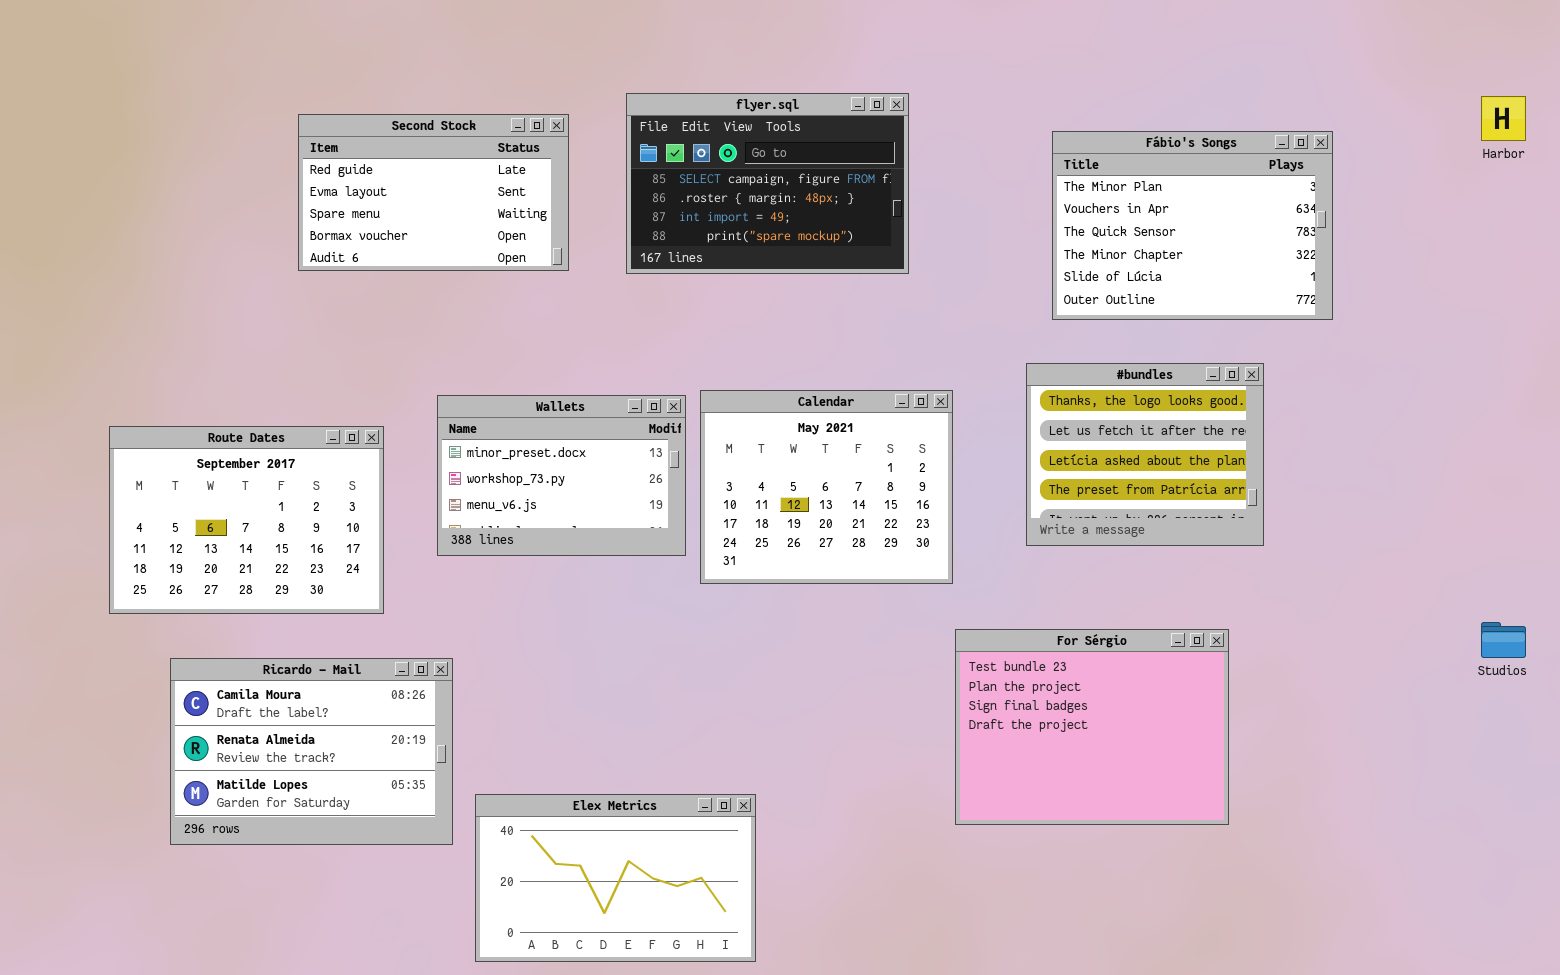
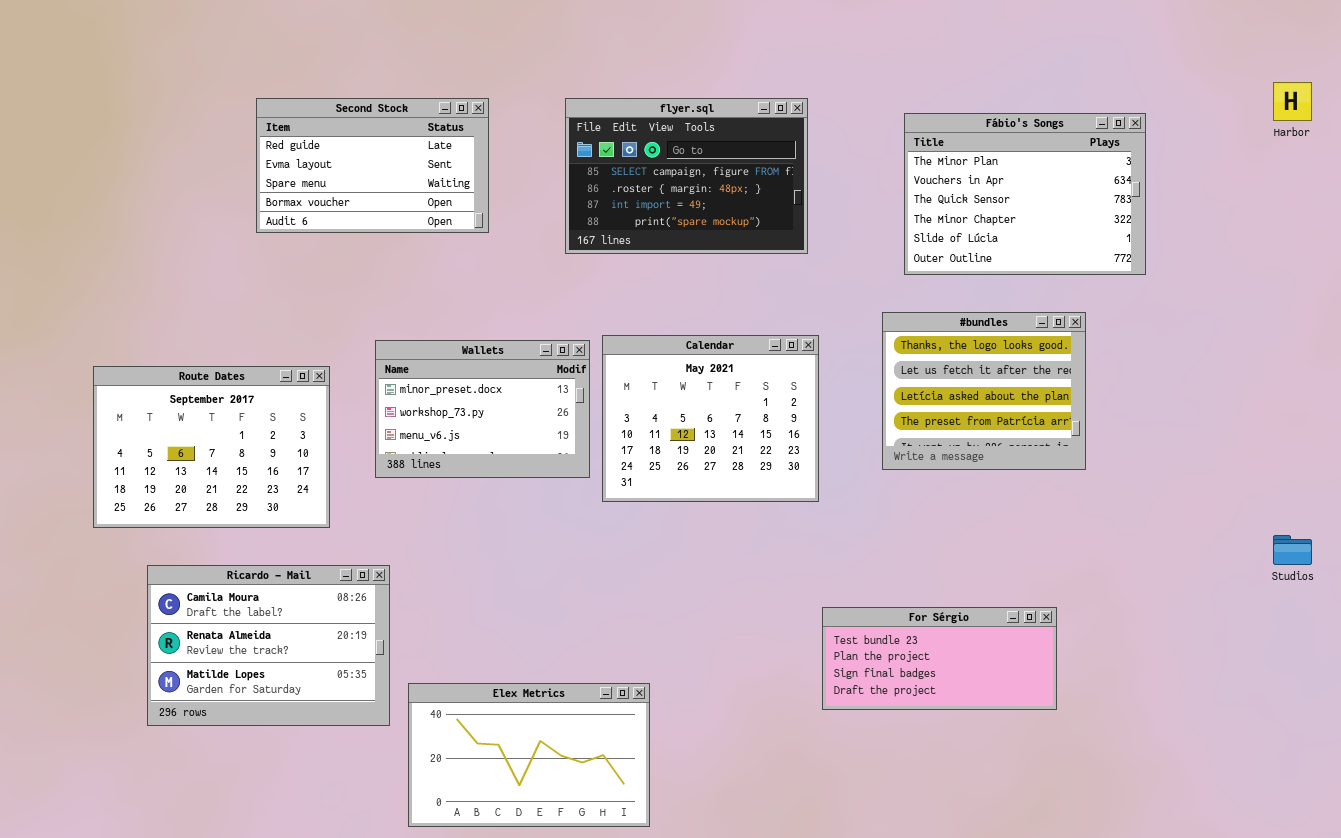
flyer.sql: [626,93,909,274] -> [565,98,808,254], moved
For Sérgio: [955,629,1229,825] -> [822,607,1057,710], resized

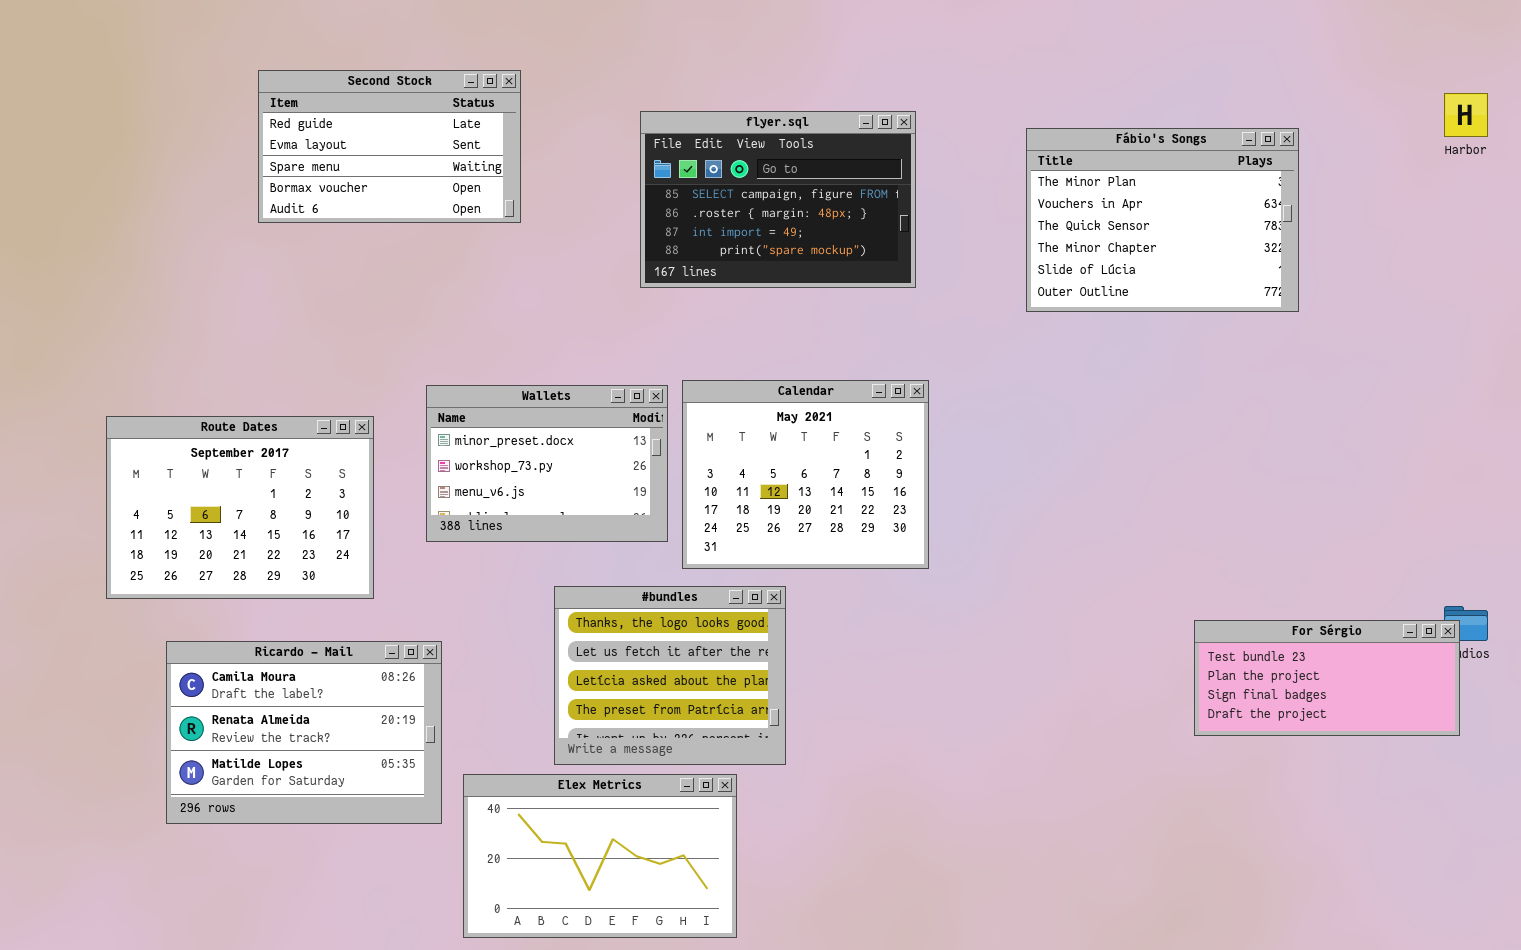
Second Stock: [256,98,489,233] -> [258,70,521,223], moved
#bundles: [882,312,1086,470] -> [554,586,786,765], moved
For Sérgio: [822,607,1057,710] -> [1194,620,1460,736], moved

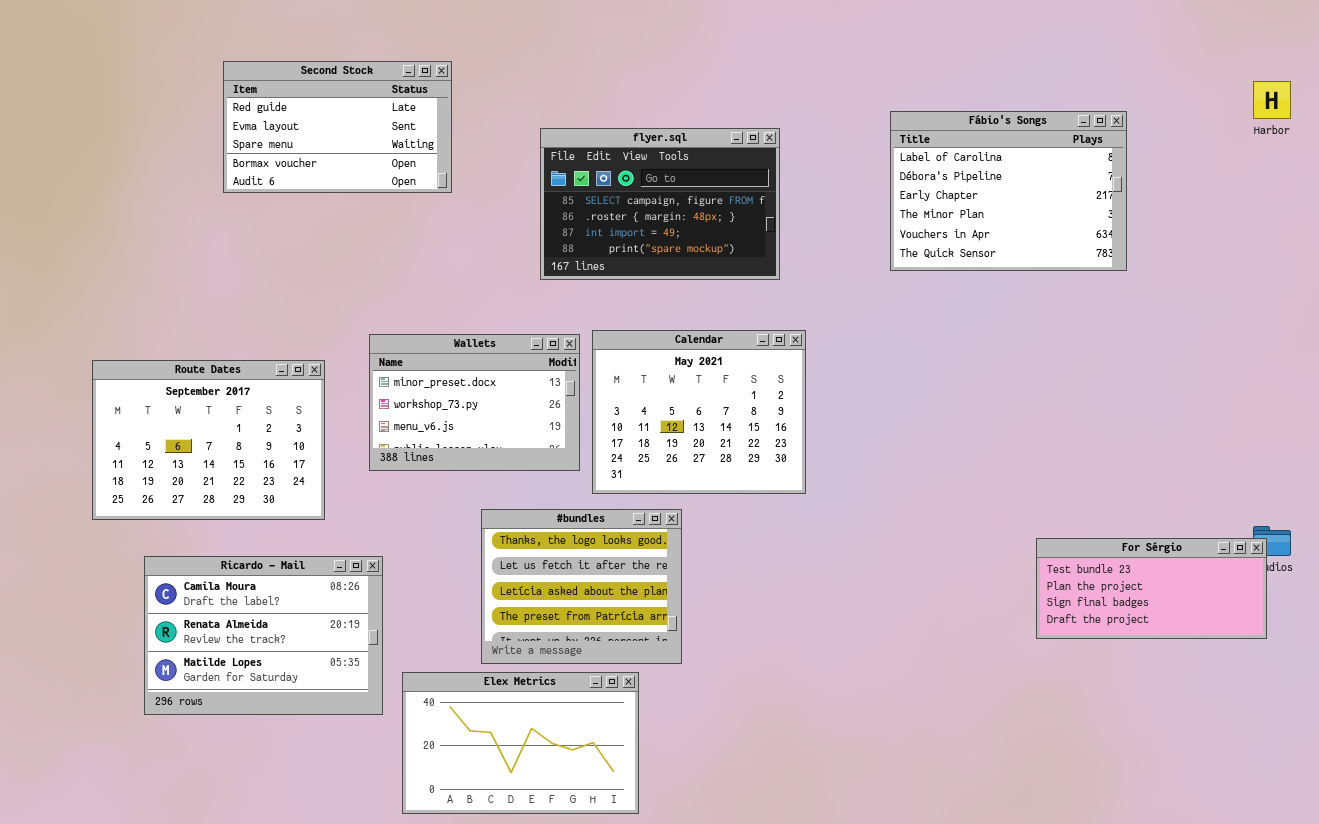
flyer.sql: [640,111,916,288] -> [540,128,780,280], moved
Fábio's Songs: [1026,128,1299,312] -> [890,111,1127,271], scrolled up 3 rows

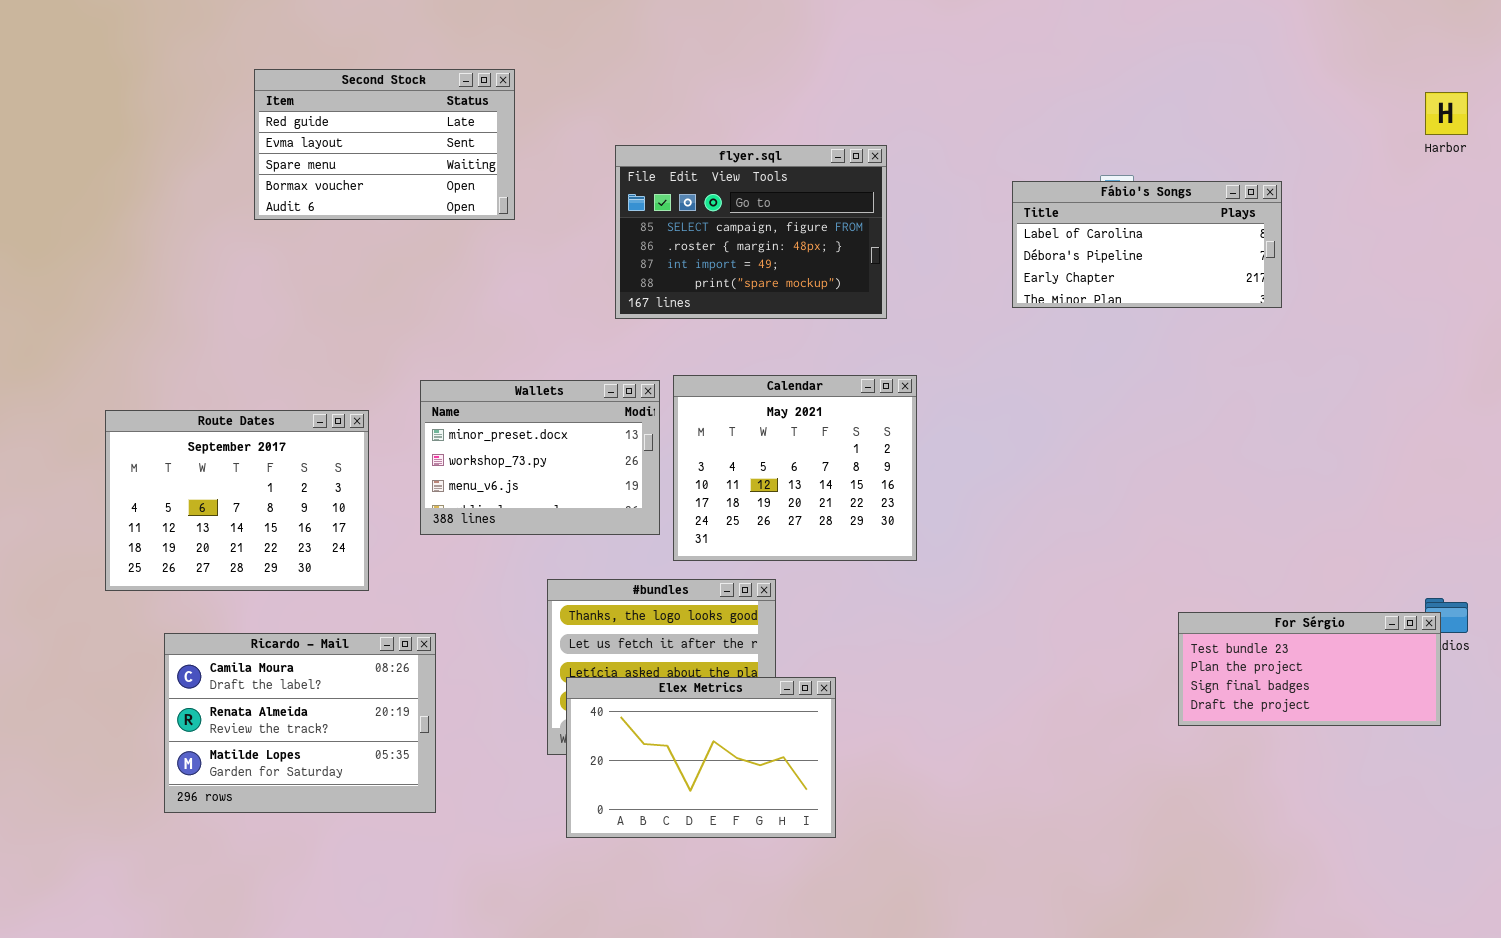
Fábio's Songs: [890,111,1127,271] -> [1012,181,1282,308], resized
Elex Metrics: [402,672,639,814] -> [566,677,836,838], moved

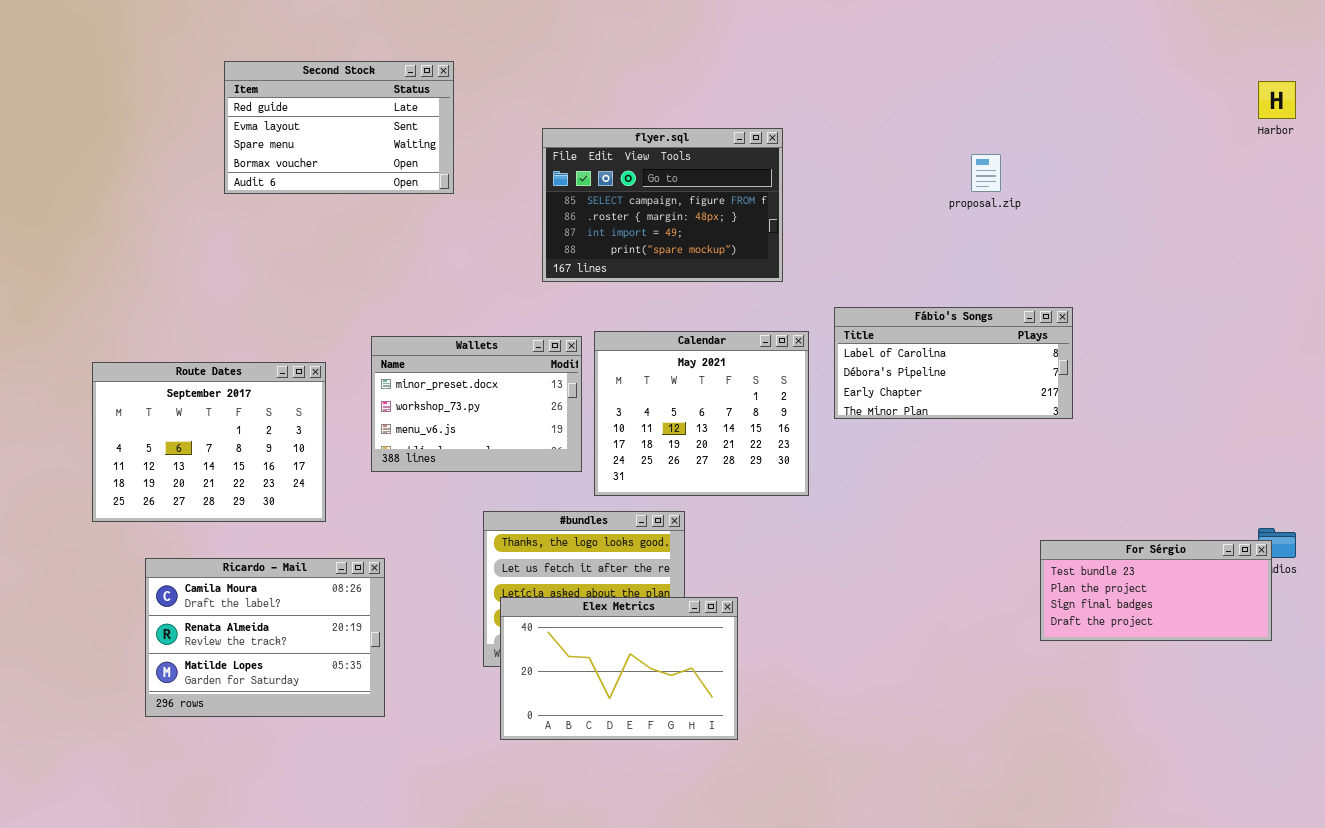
Fábio's Songs: [1012,181,1282,308] -> [834,307,1073,419], moved

